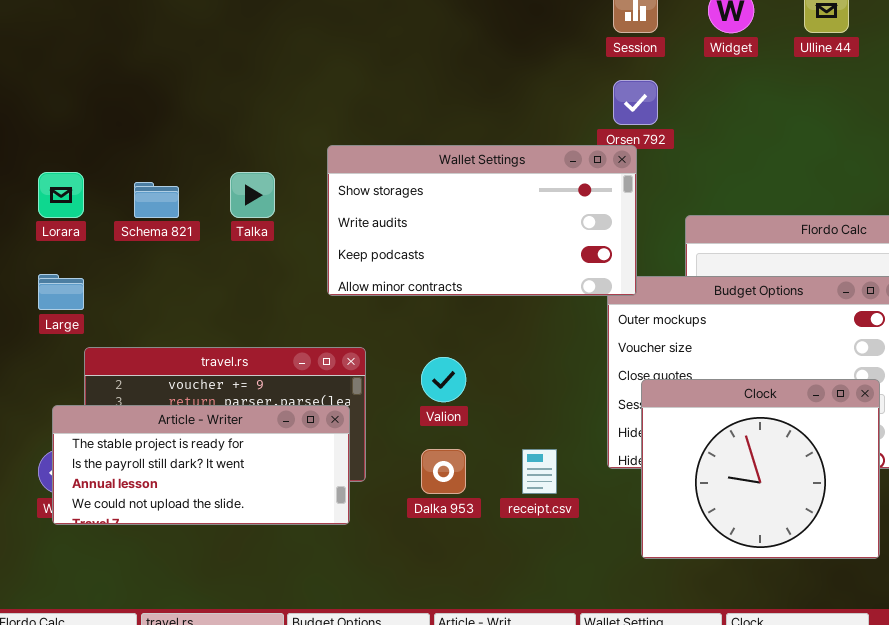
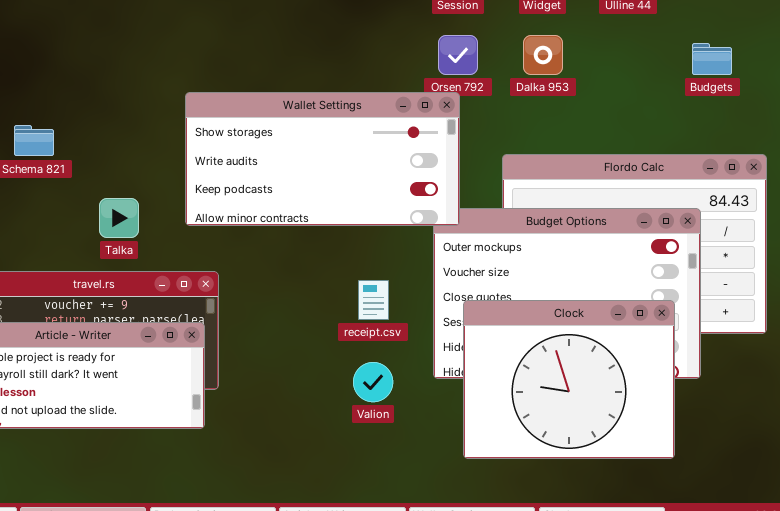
Talka: [230,172,275,218] -> [99,198,139,238], moved
Valion: [421,357,466,402] -> [353,362,393,402], moved
Dalka 953: [421,449,466,494] -> [523,35,563,75], moved
receipt.csv: [522,449,557,494] -> [358,280,389,320], moved

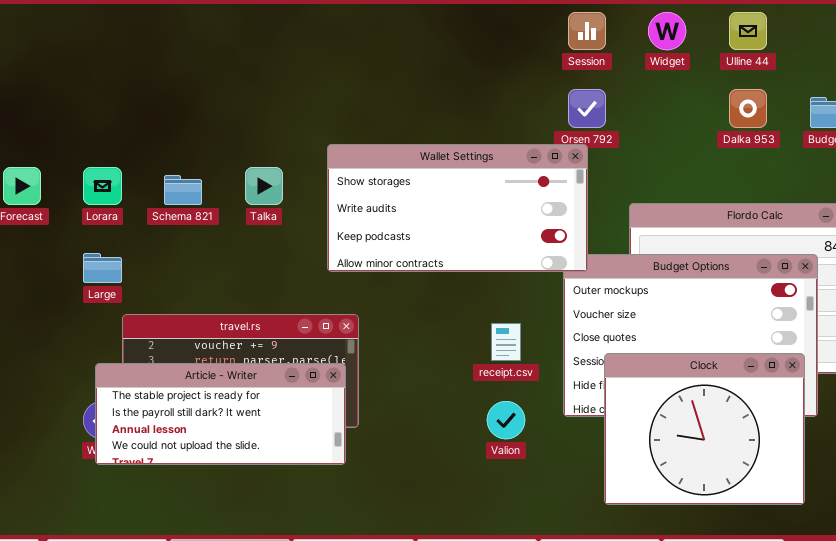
Dalka 953: [523,35,563,75] -> [729,89,767,128], moved
Talka: [99,198,139,238] -> [245,167,283,205], moved
Clock: [463,300,675,459] -> [604,353,805,505], moved

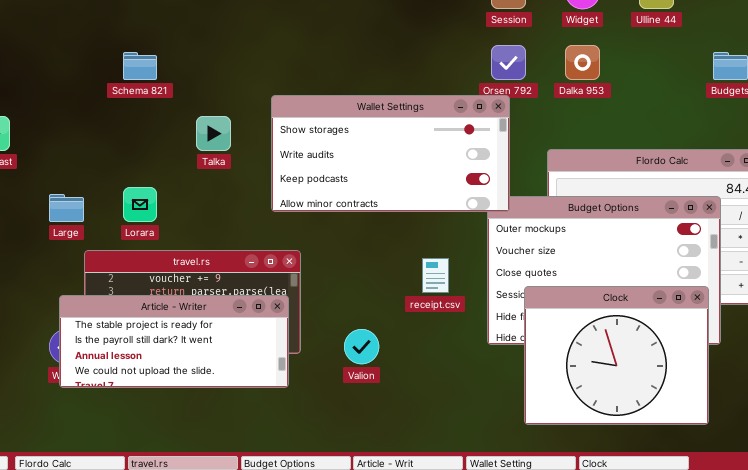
Dalka 953: [729,89,767,128] -> [565,45,600,80], moved
Lorara: [83,167,122,205] -> [123,187,157,222], moved
Schema 821: [164,175,202,205] -> [123,52,157,80], moved
Valion: [487,401,525,439] -> [344,329,379,364], moved

